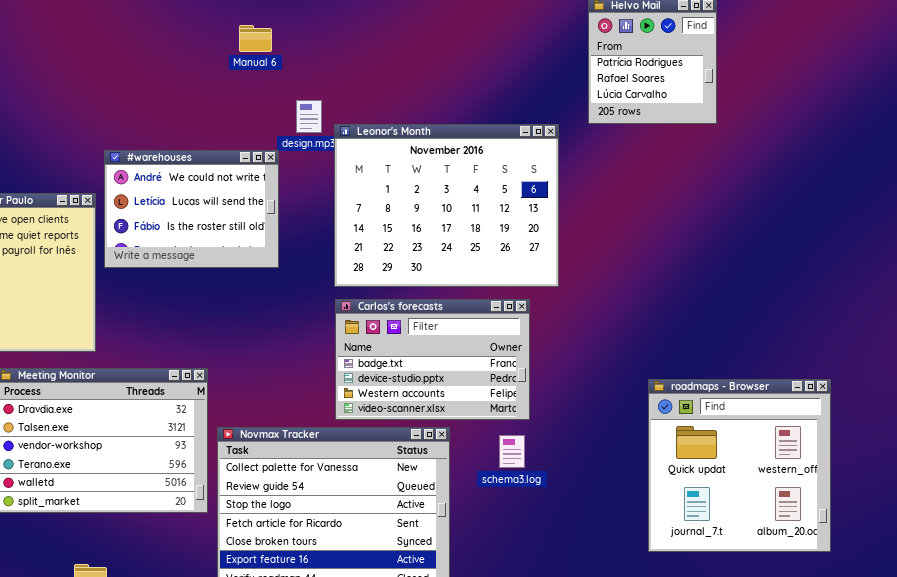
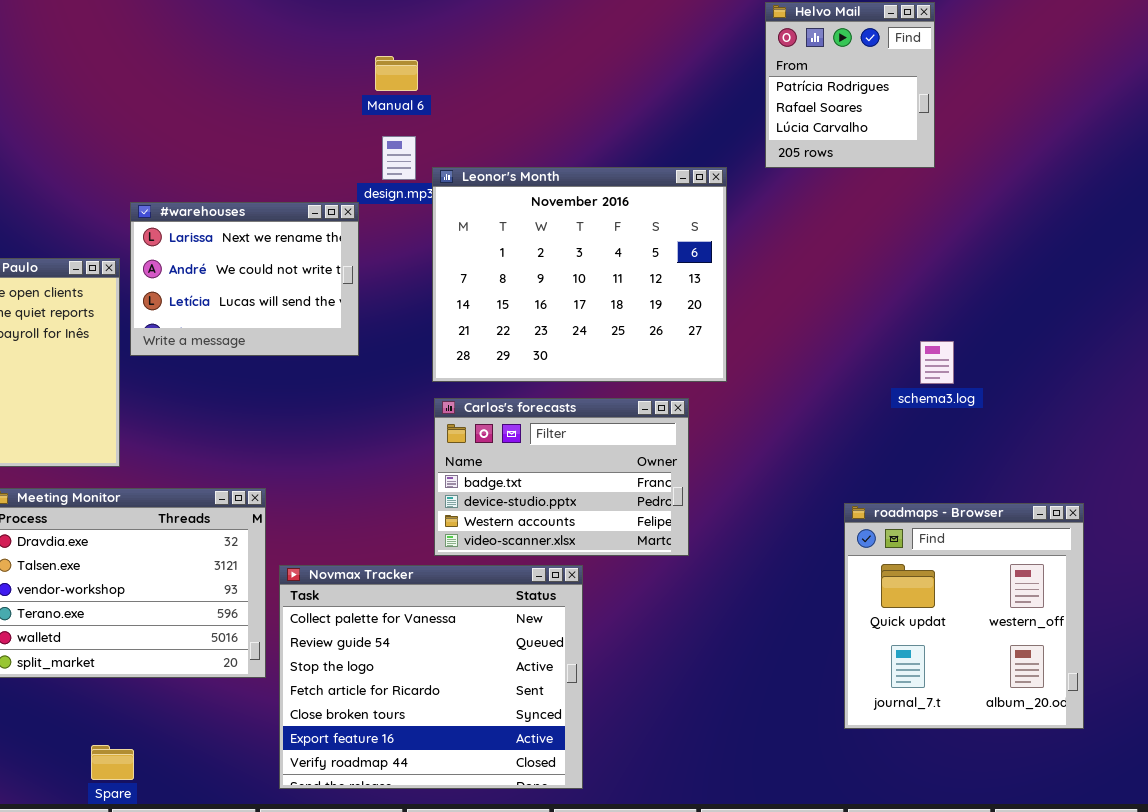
Manual 6: [239,25,272,52] -> [375,56,418,91], moved
#warehouses: [104,150,279,268] -> [130,202,359,356], scrolled up 1 row
schema3.log: [499,435,525,468] -> [920,341,954,384], moved

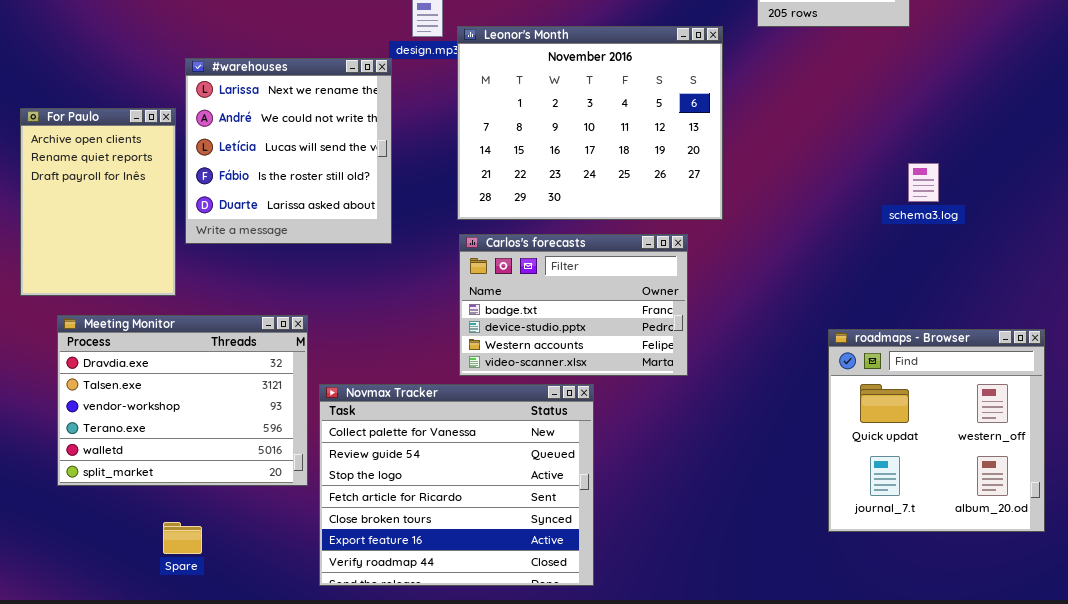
#warehouses: [130,202,359,356] -> [185,58,392,244], resized
schema3.log: [920,341,954,384] -> [908,163,939,202], moved
Spare: [91,745,134,780] -> [163,522,202,554], moved

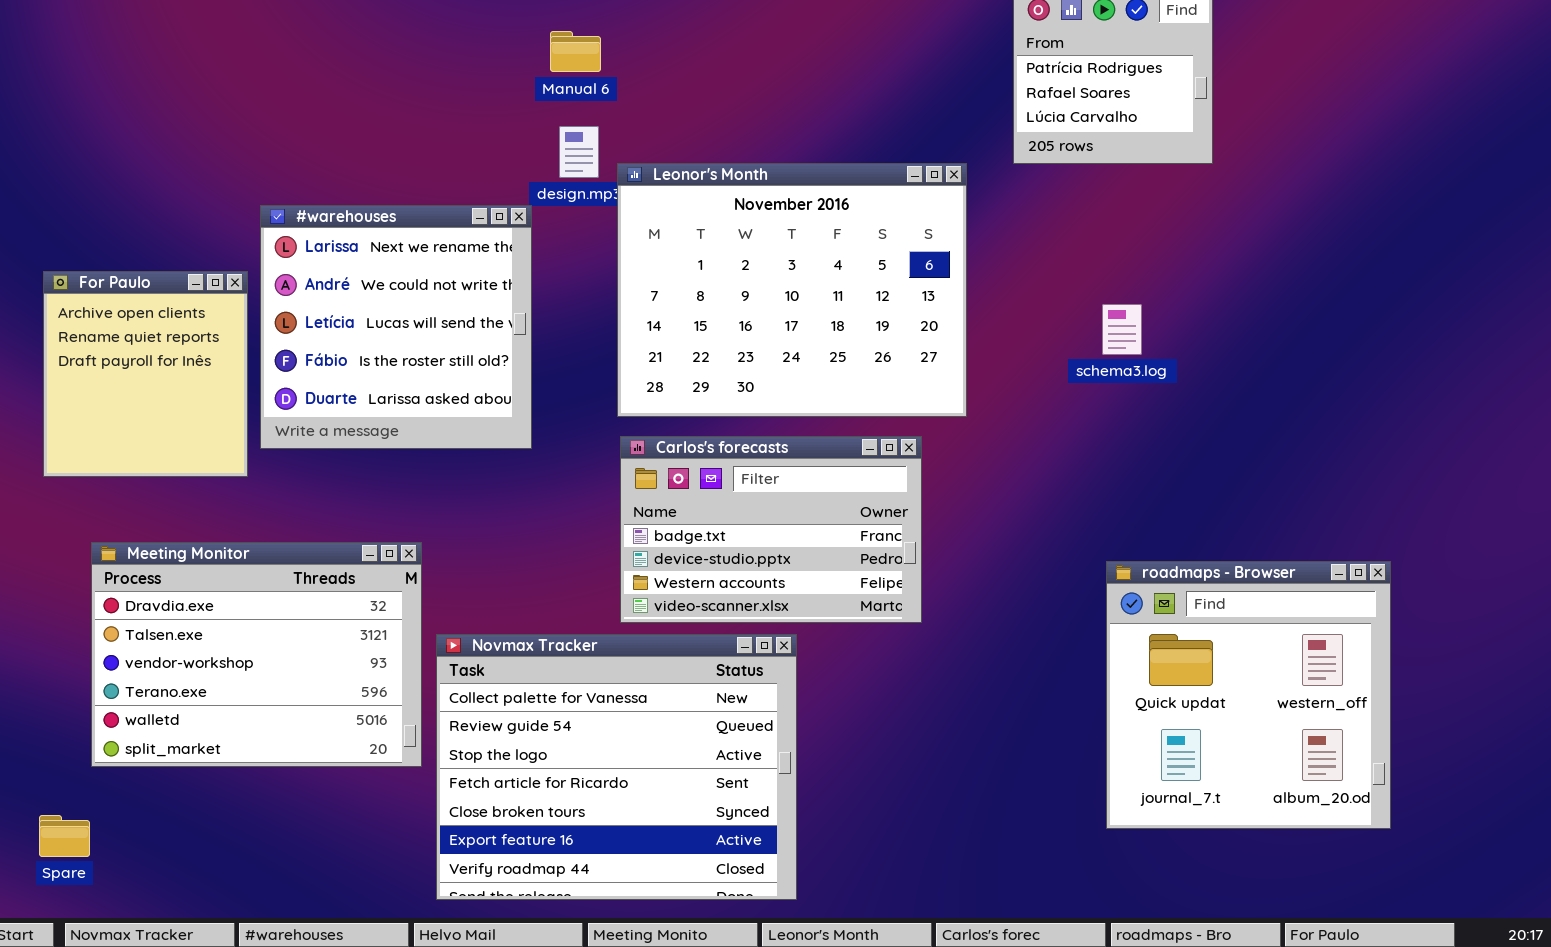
For Paulo: [20,108,176,296] -> [43,271,248,477], resized
schema3.log: [908,163,939,202] -> [1102,304,1142,355], moved
Spare: [163,522,202,554] -> [39,815,90,857], moved

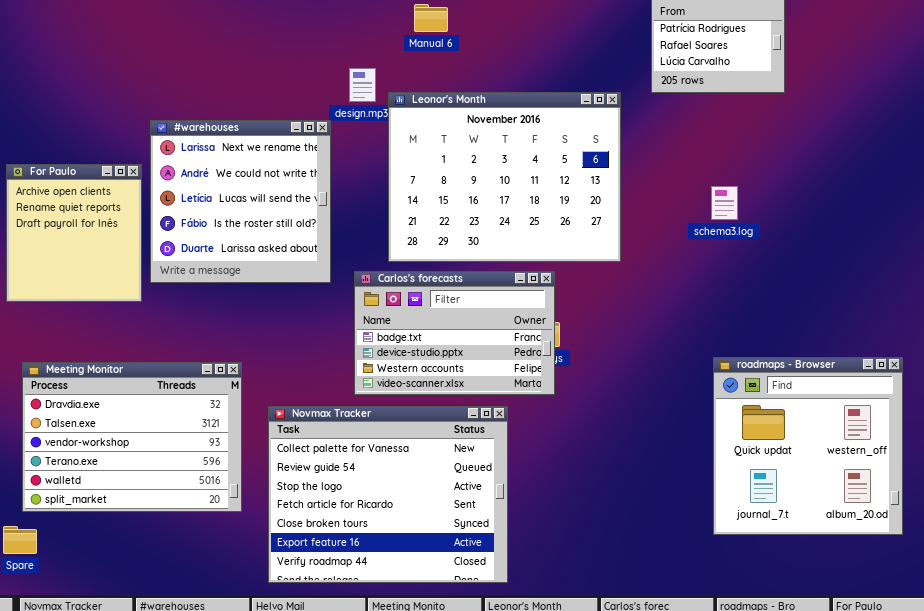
Manual 6: [550,31,601,72] -> [414,4,448,32], moved
Carlos's forecasts: [620,436,922,623] -> [354,271,555,395], moved
Meeting Monitor: [91,542,422,767] -> [22,362,242,512], moved

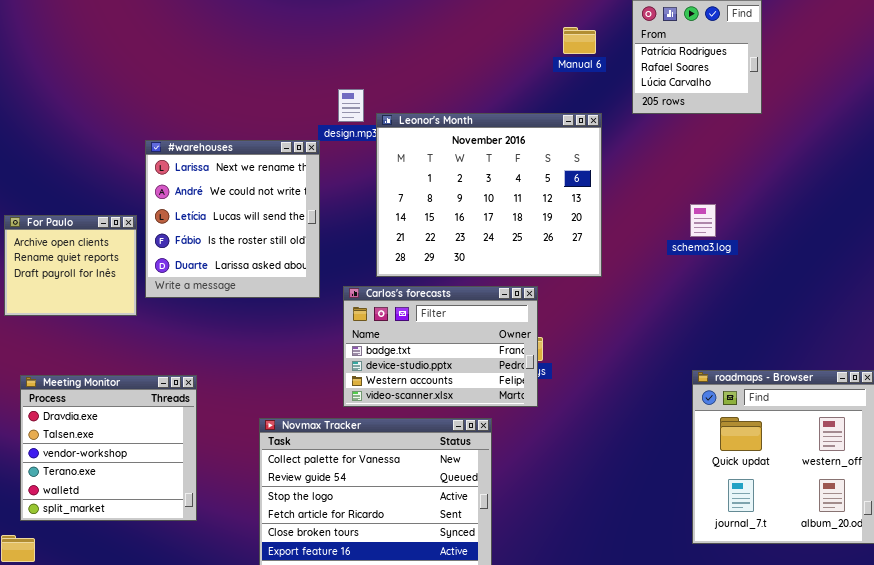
Manual 6: [414,4,448,32] -> [563,27,596,54], moved
For Paulo: [6,164,142,302] -> [4,215,137,316], resized
Meeting Monitor: [22,362,242,512] -> [20,375,197,521], resized

